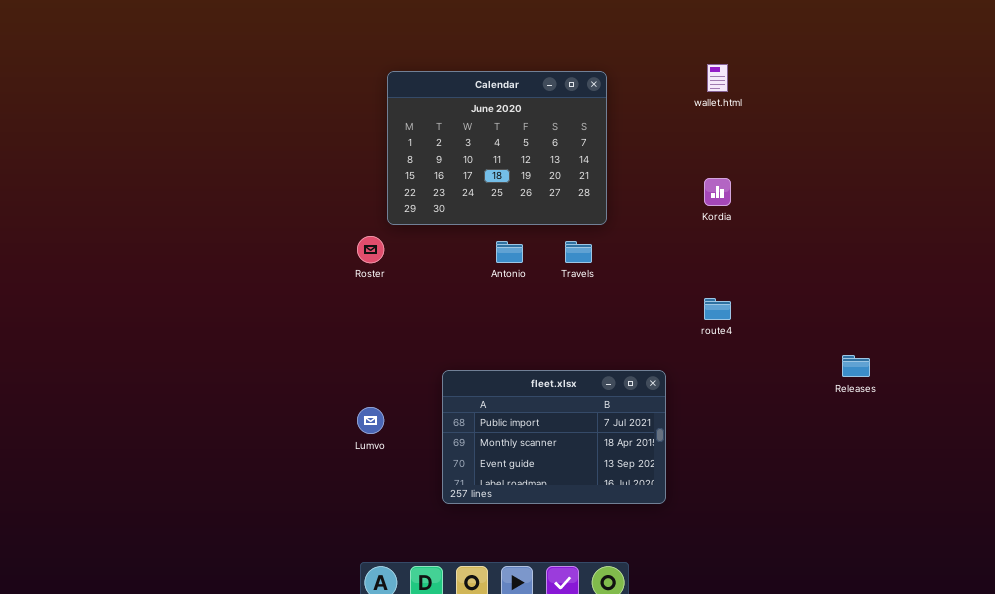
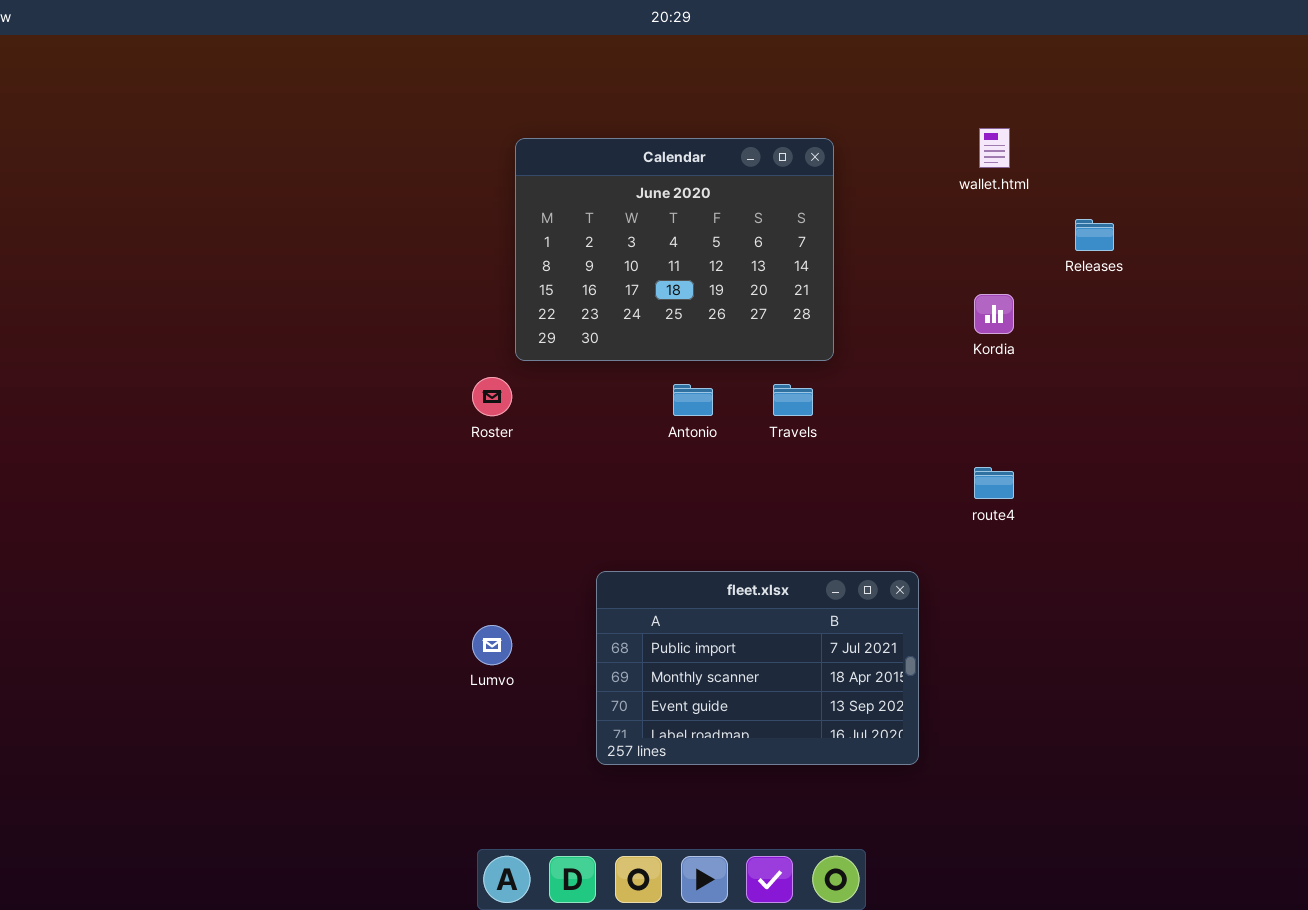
Releases: [842,355,870,377] -> [1075,219,1114,251], moved

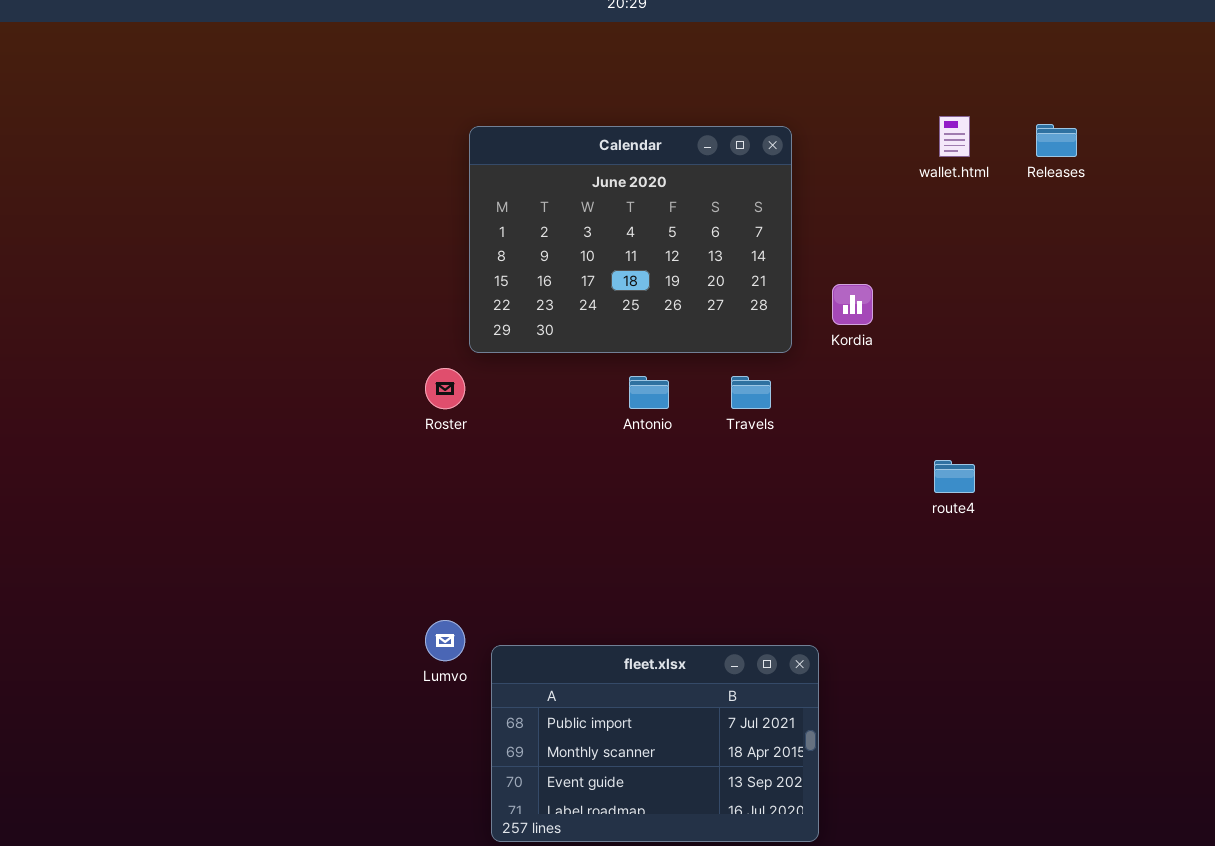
Releases: [1075,219,1114,251] -> [1036,124,1077,157], moved
Kordia: [974,294,1014,334] -> [832,284,873,325], moved
fleet.xlsx: [596,571,919,765] -> [491,645,819,842], moved

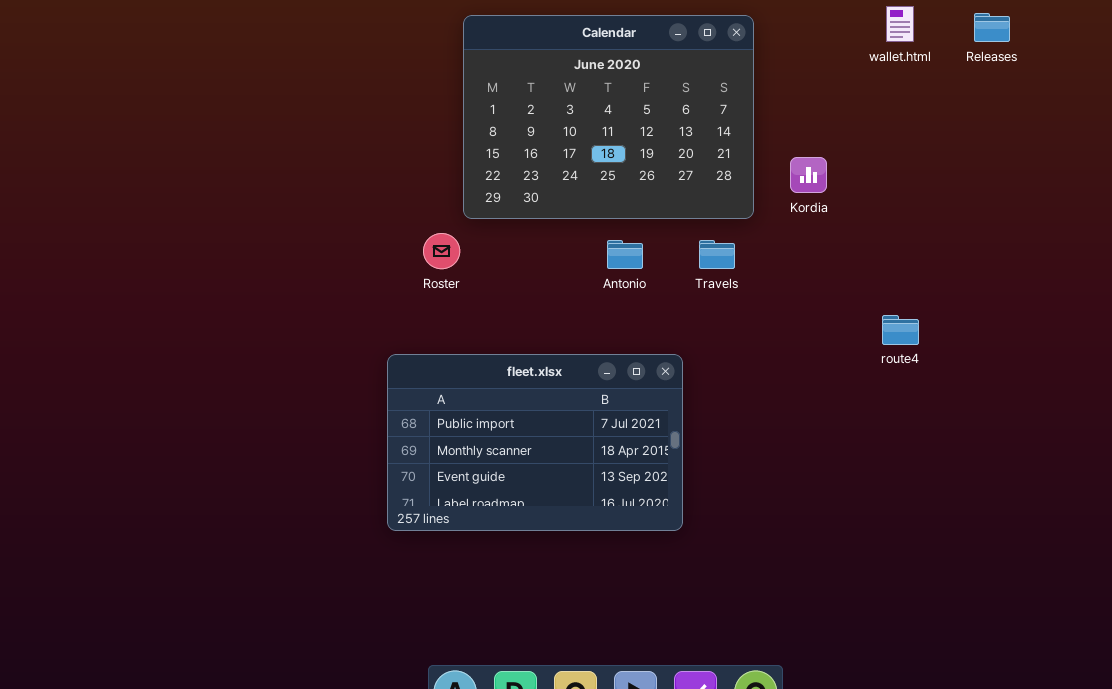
fleet.xlsx: [491,645,819,842] -> [387,354,683,531], moved

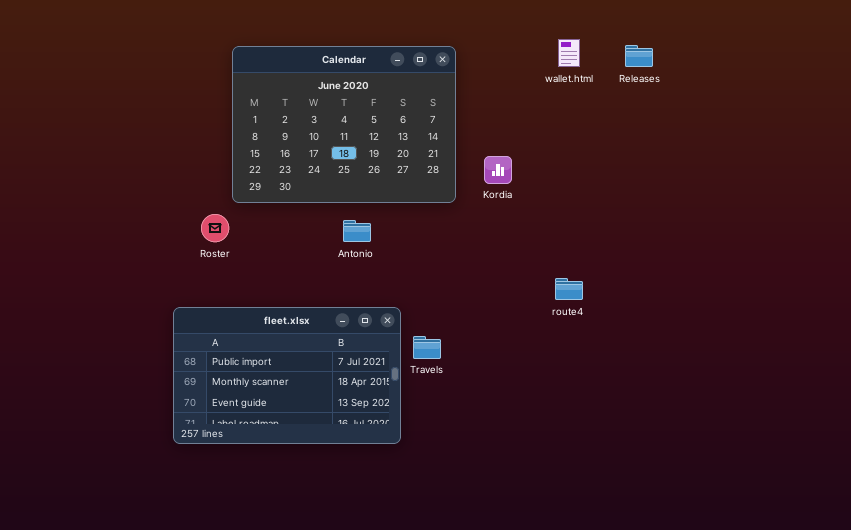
Travels: [699,240,735,269] -> [413,336,441,359], moved

